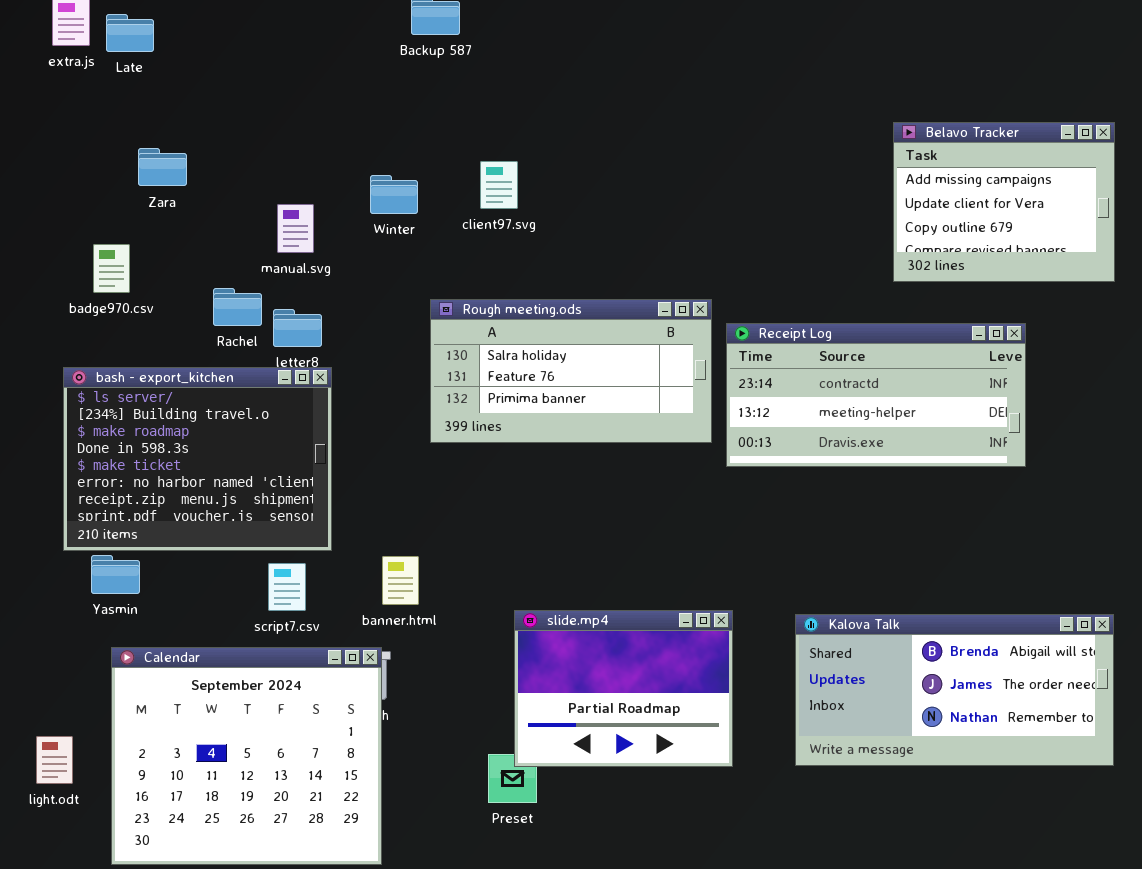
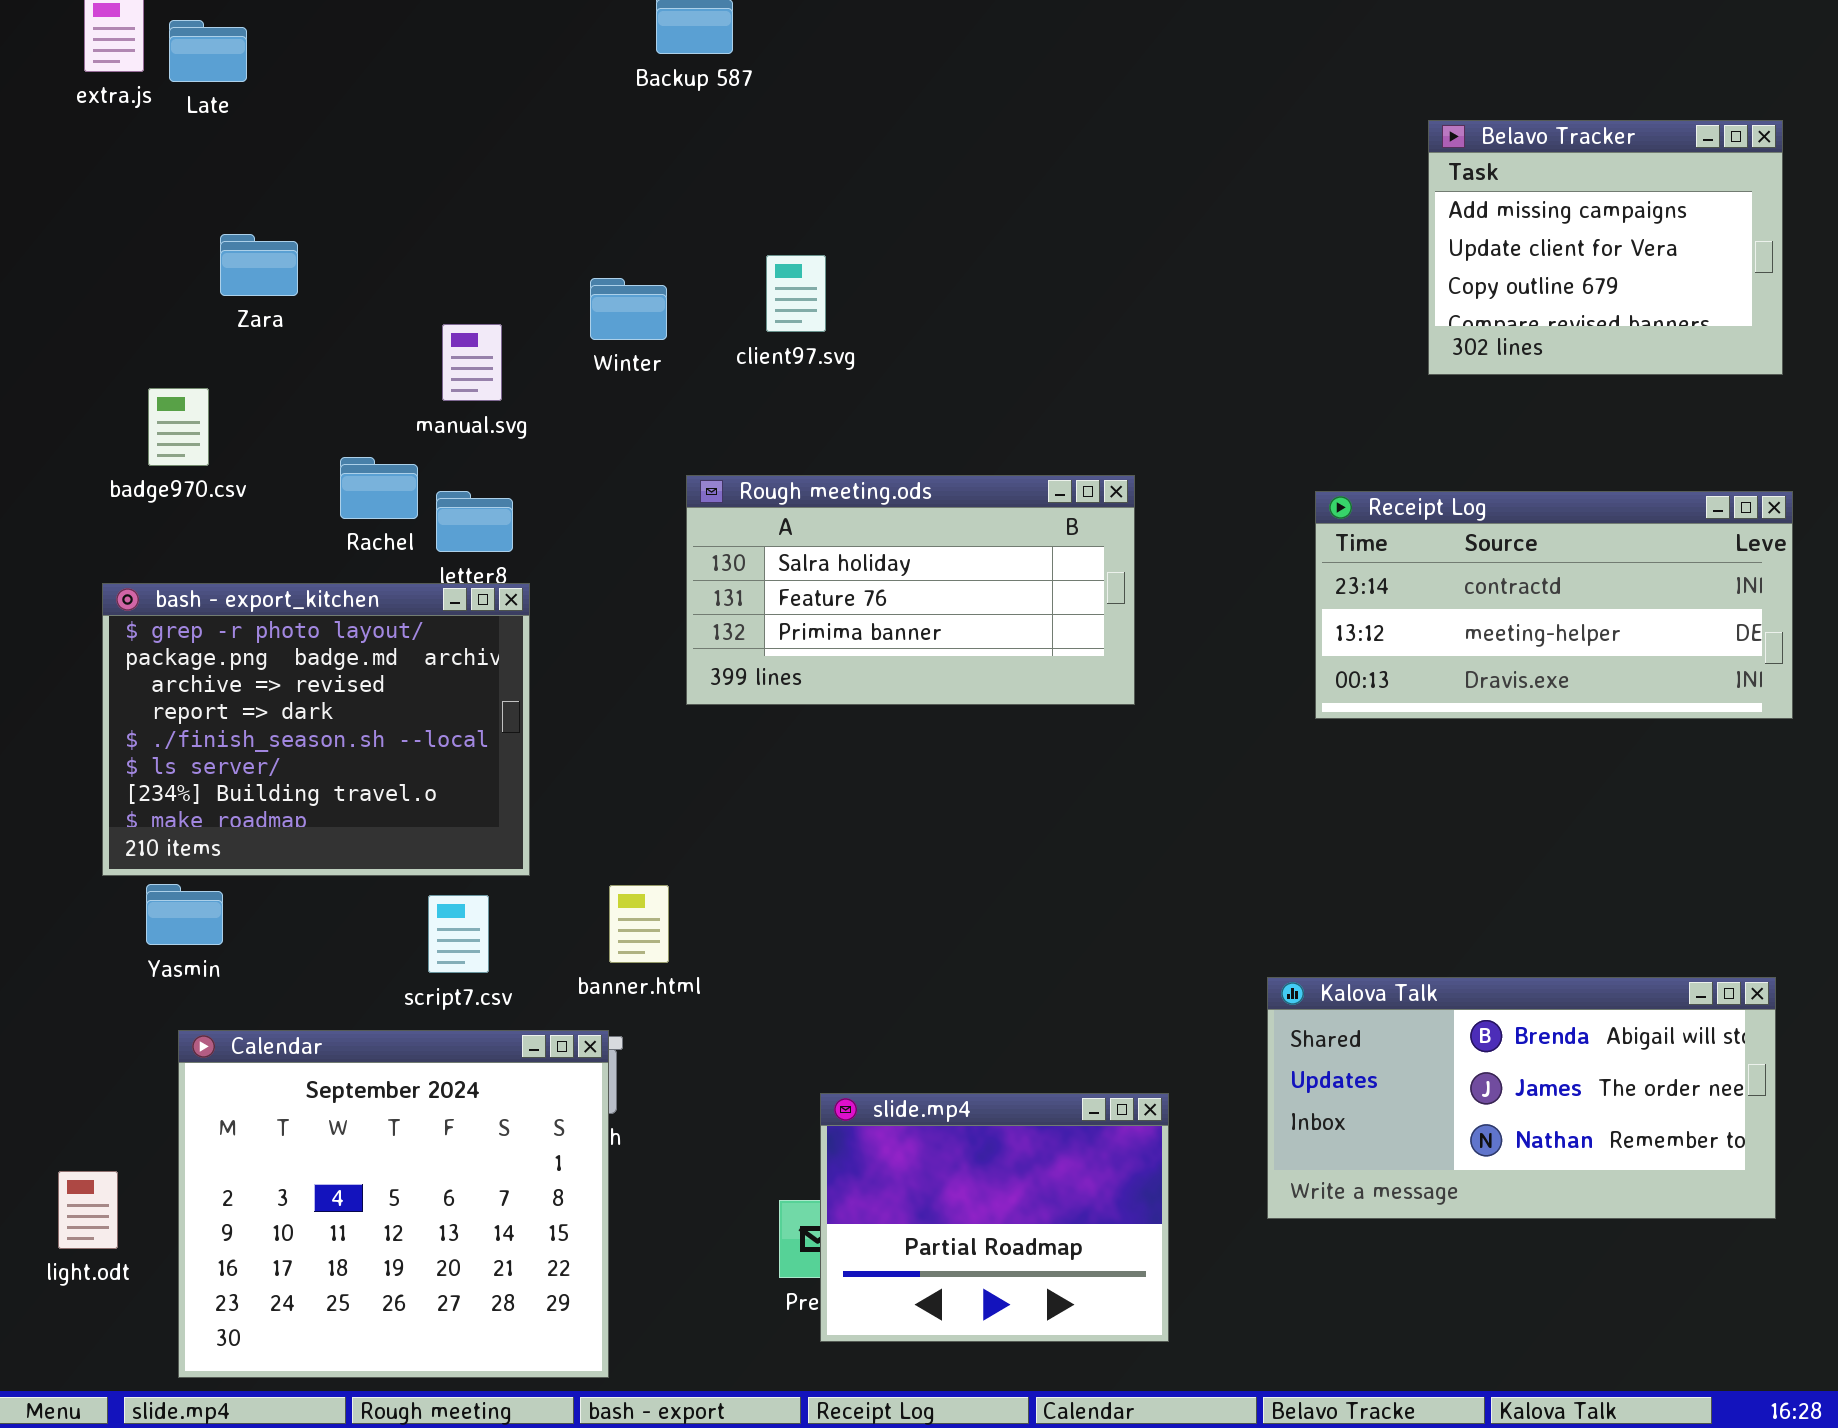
Belavo Tracker: [893,122,1115,282] -> [1428,120,1783,375], moved
Receipt Log: [726,323,1026,467] -> [1315,491,1793,719], moved
bash - export_kitchen: [63,367,332,551] -> [102,583,530,876], scrolled up 5 rows
slide.mp4: [514,610,733,767] -> [820,1093,1169,1342], moved

